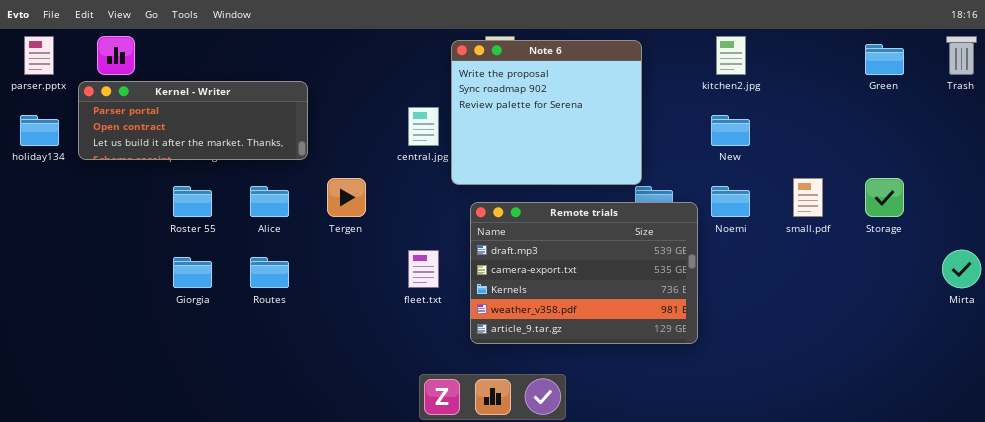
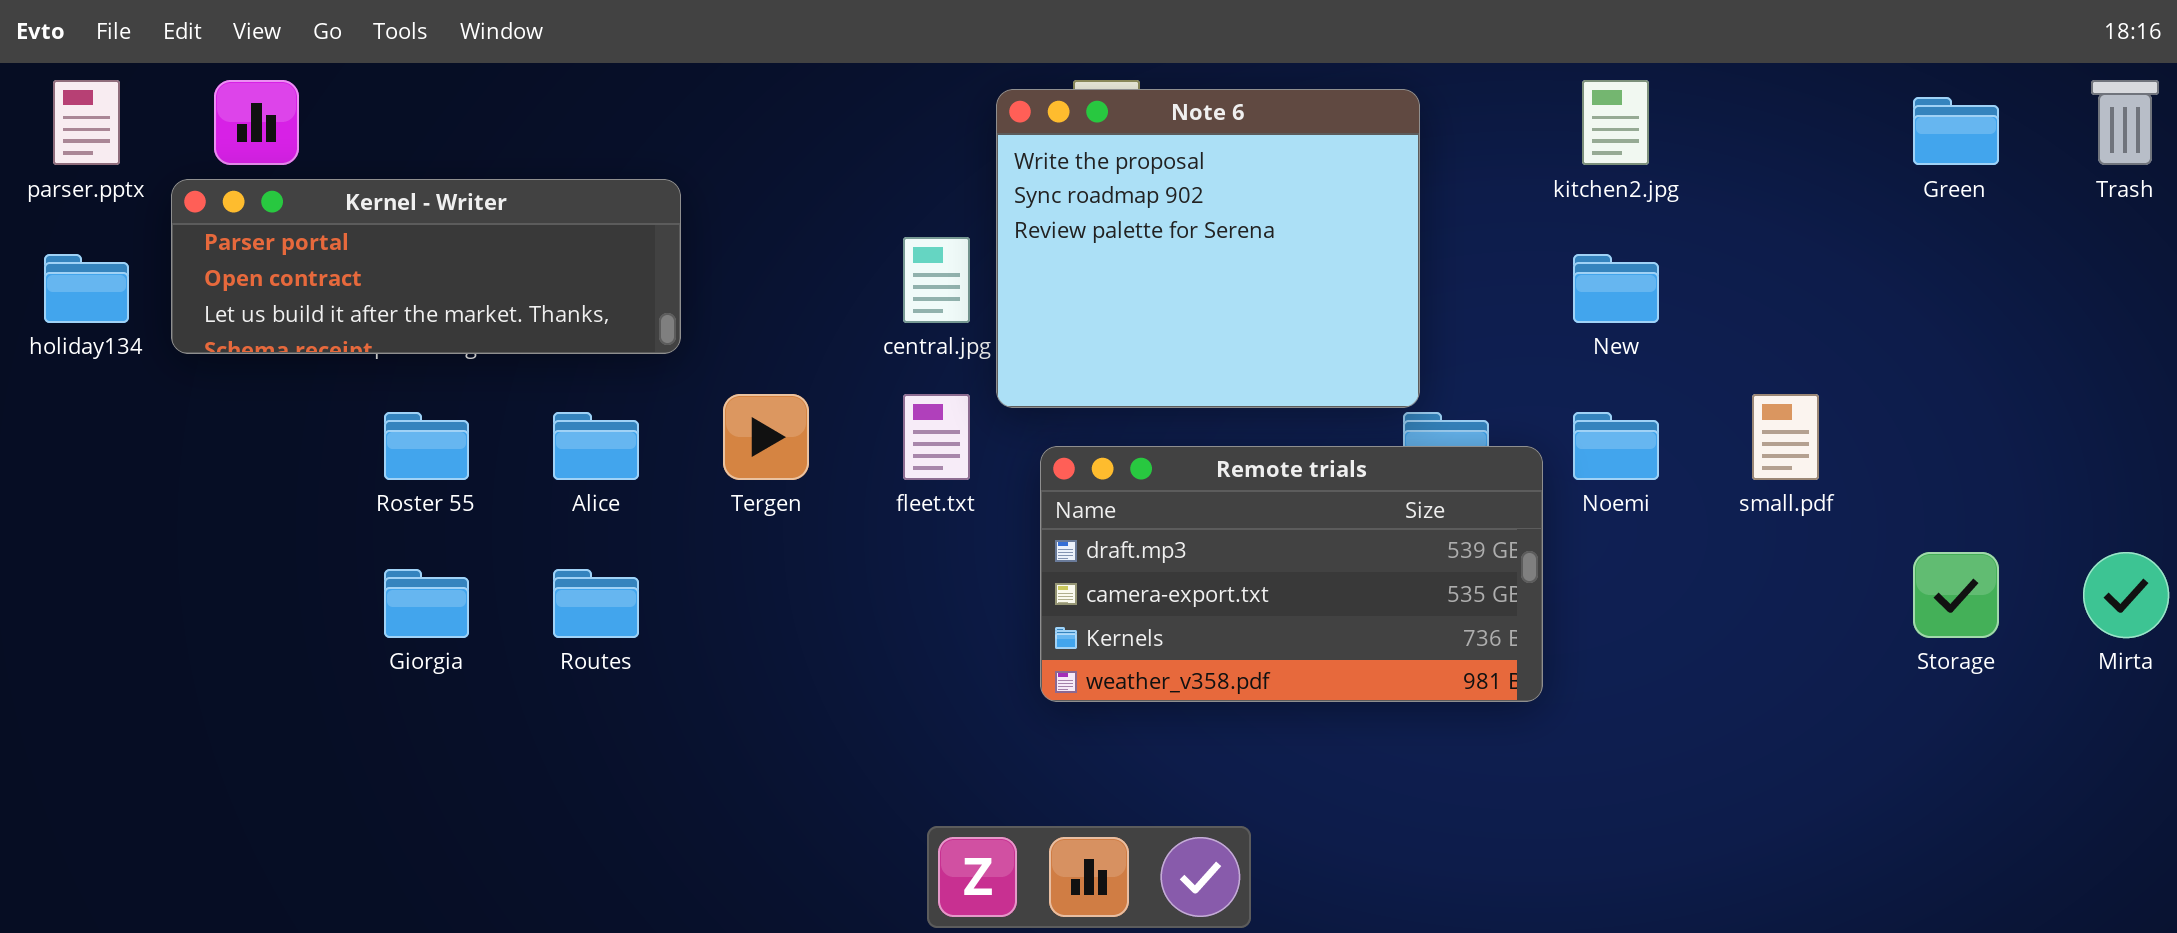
Storage: [865,178,904,217] -> [1913,552,1999,638], moved
Remote trials: [470,202,698,344] -> [1040,446,1543,702], resized
fleet.txt: [408,250,439,288] -> [903,394,970,480], moved

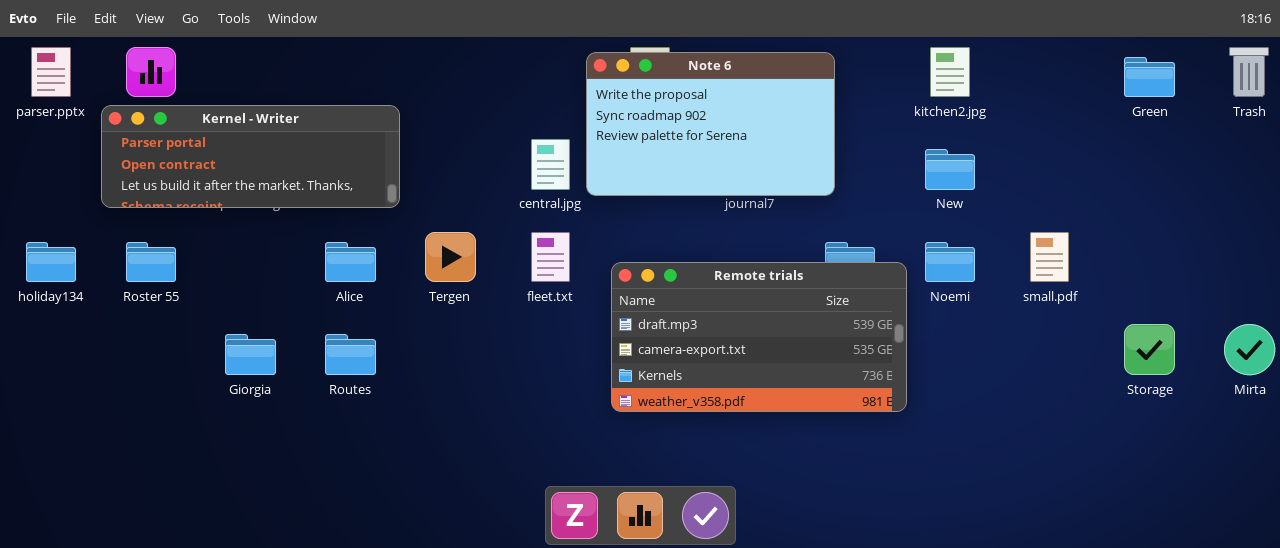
Note 6: [996,89,1420,408] -> [586,52,835,196], resized
holiday134: [44,254,129,323] -> [26,242,76,282], moved
Roster 55: [384,412,469,480] -> [126,242,176,282], moved

